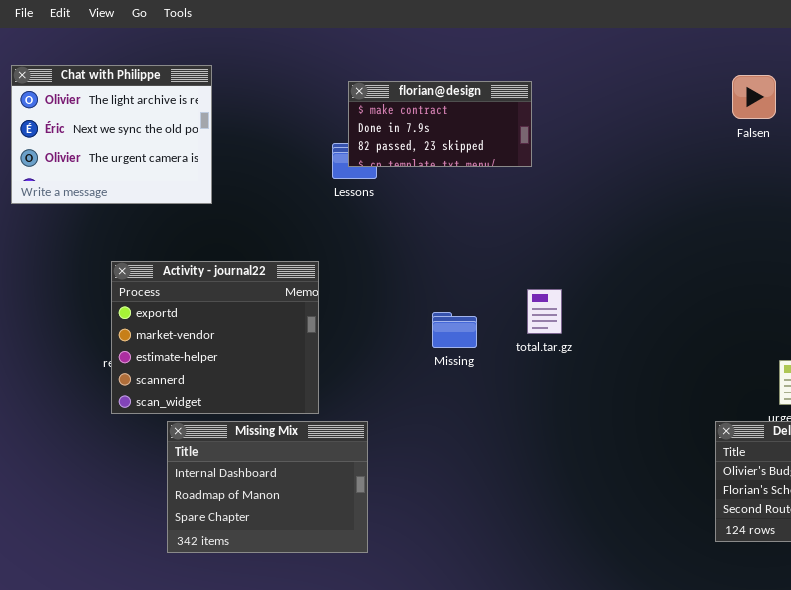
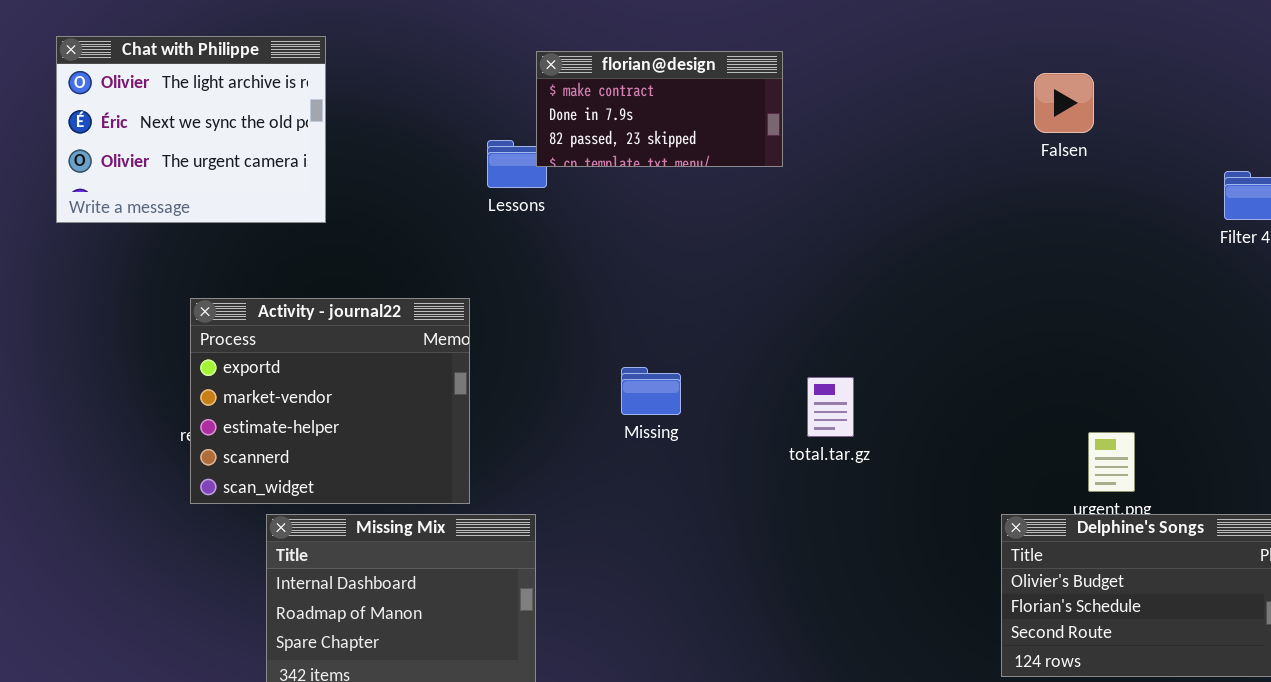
Falsen: [732,75,776,119] -> [1034,73,1094,133], moved
florian@design: [348,81,532,167] -> [536,51,783,167], moved
total.tar.gz: [527,289,562,334] -> [807,377,854,437], moved

